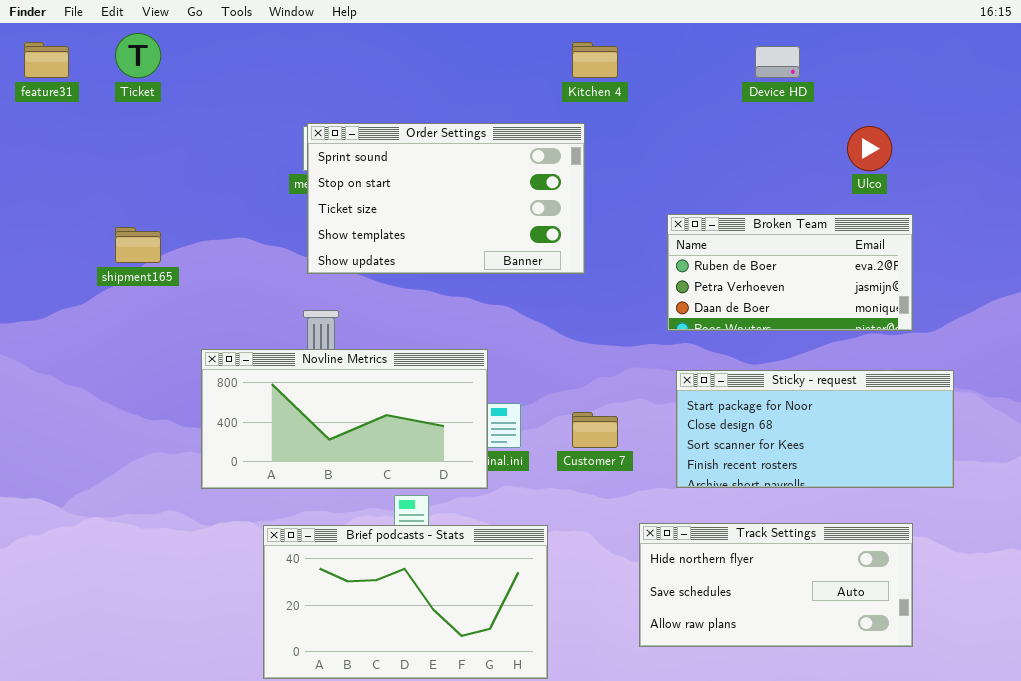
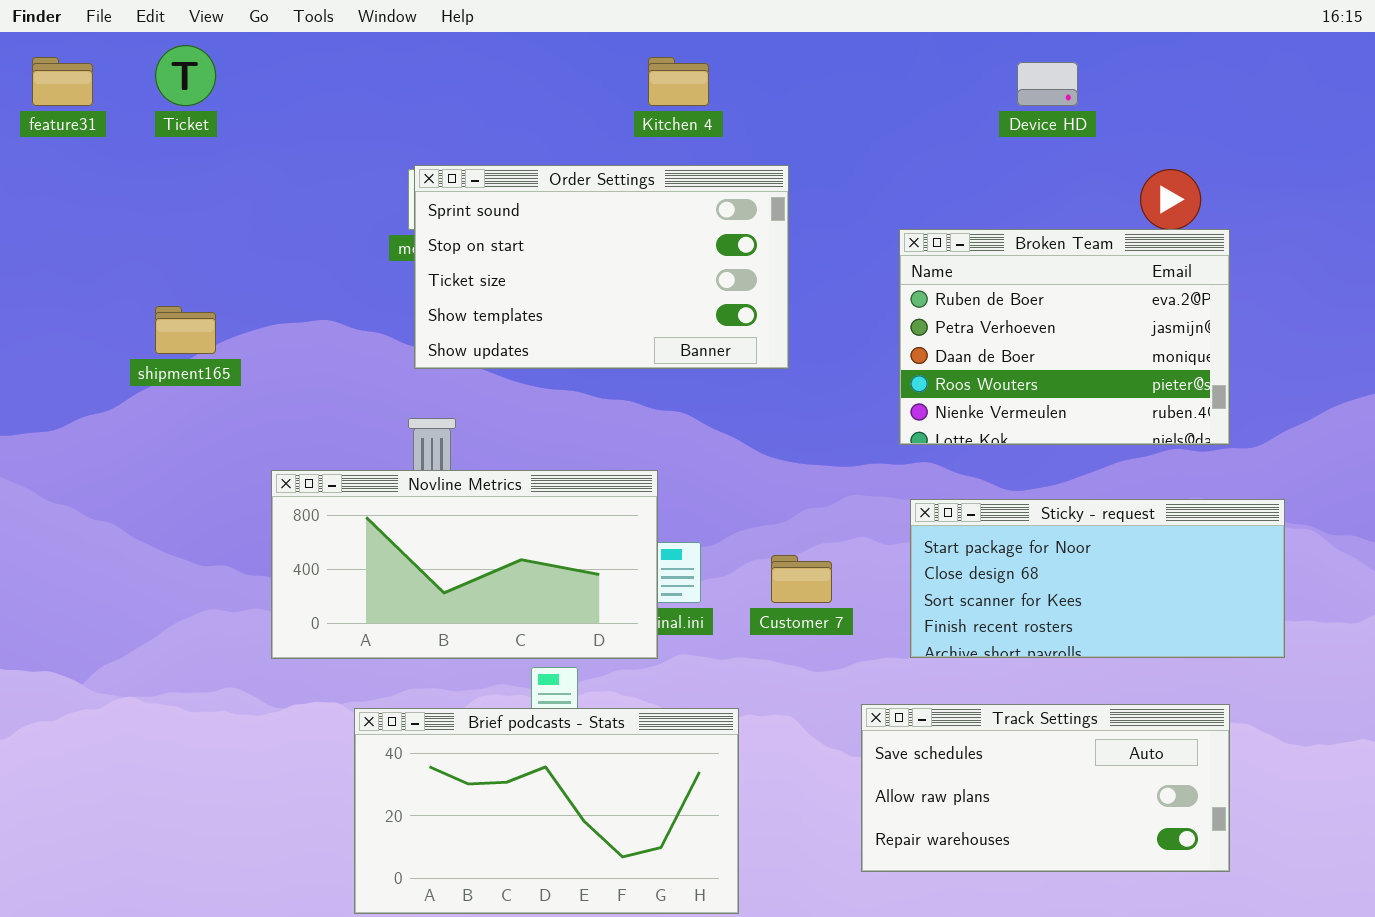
Kitchen 4: [572,42,618,78] -> [648,57,709,106], moved
Broken Team: [667,214,913,331] -> [899,229,1230,445], resized
Track Settings: [639,523,913,647] -> [861,704,1230,872], scrolled down 1 row

